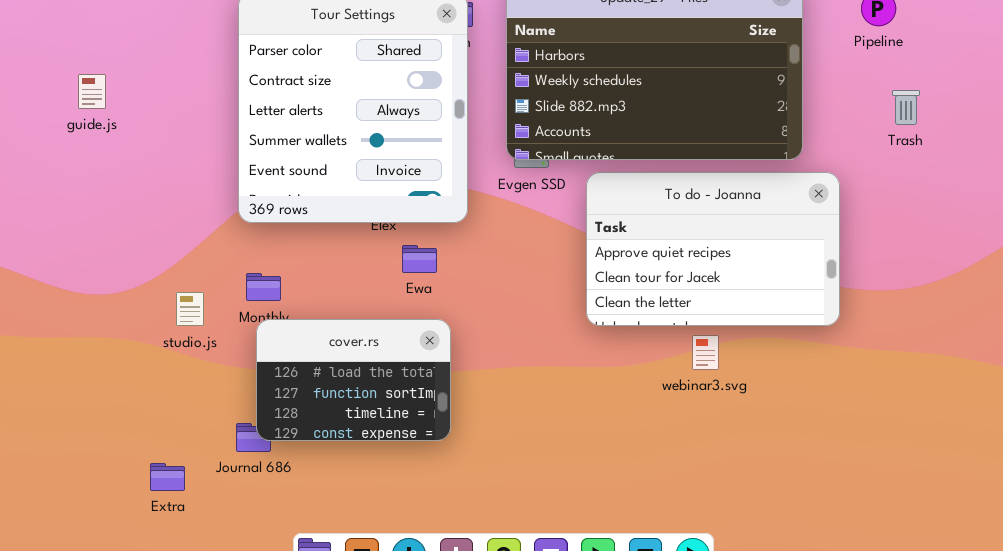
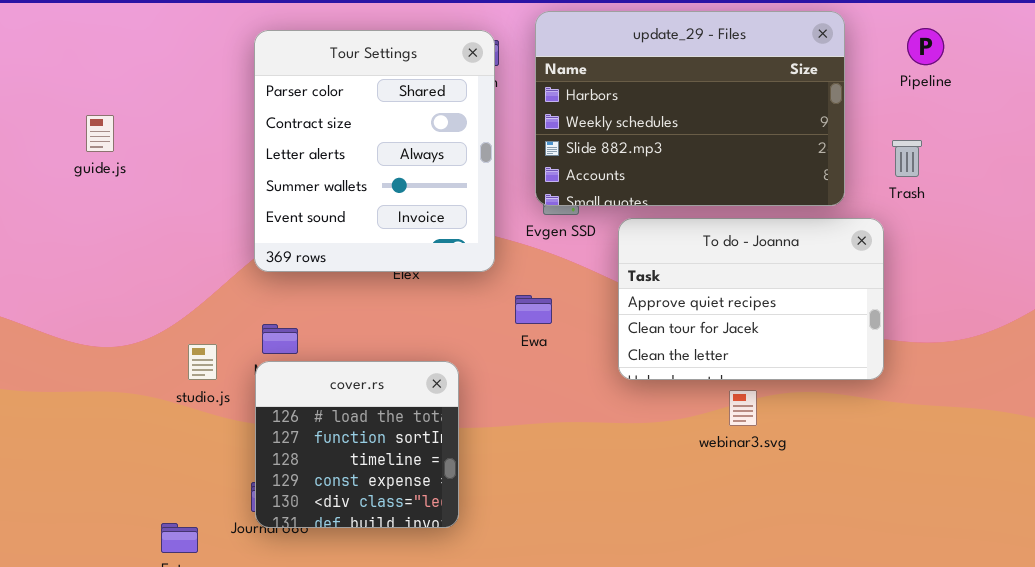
Trash: [892,90,920,125] -> [892,140,922,177], moved
Ewa: [402,245,437,273] -> [515,295,552,324], moved
cover.rs: [256,319,451,441] -> [255,361,459,528], moved, resized

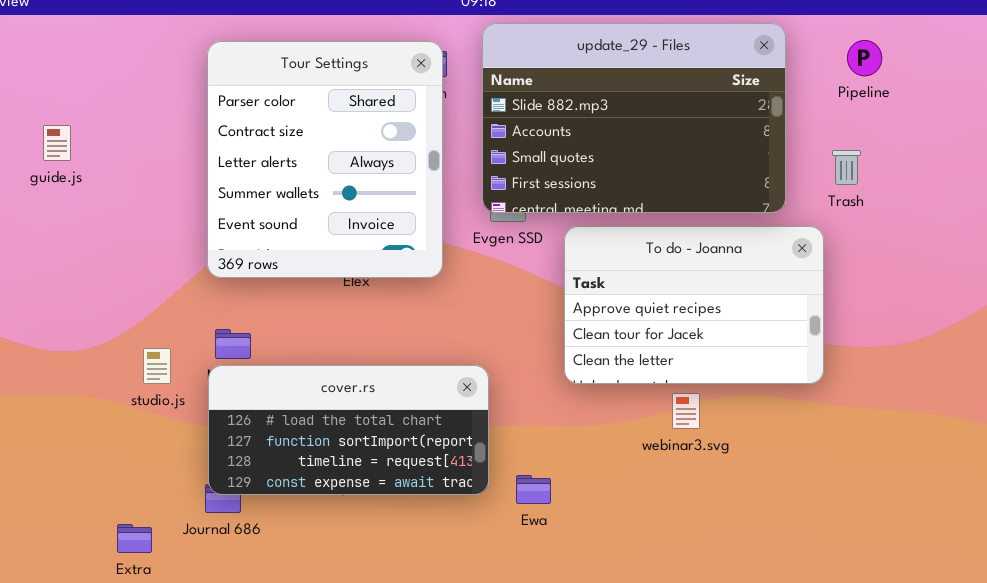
update_29 - Files: [535,11,845,206] -> [482,23,786,213], scrolled down 2 rows
Ewa: [515,295,552,324] -> [516,475,551,504], moved
cover.rs: [255,361,459,528] -> [208,365,489,495], resized

